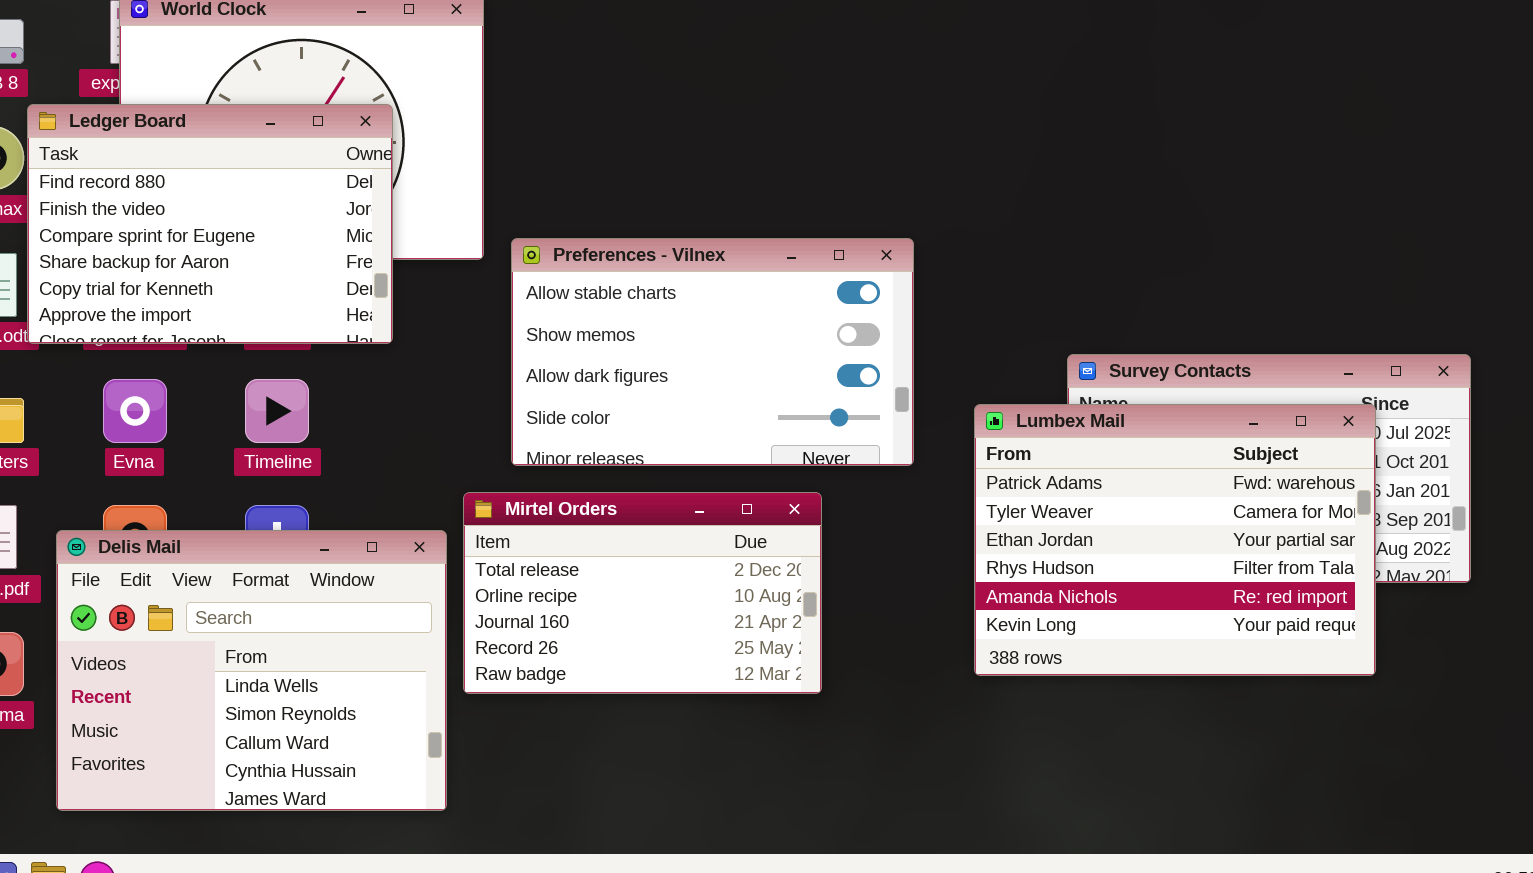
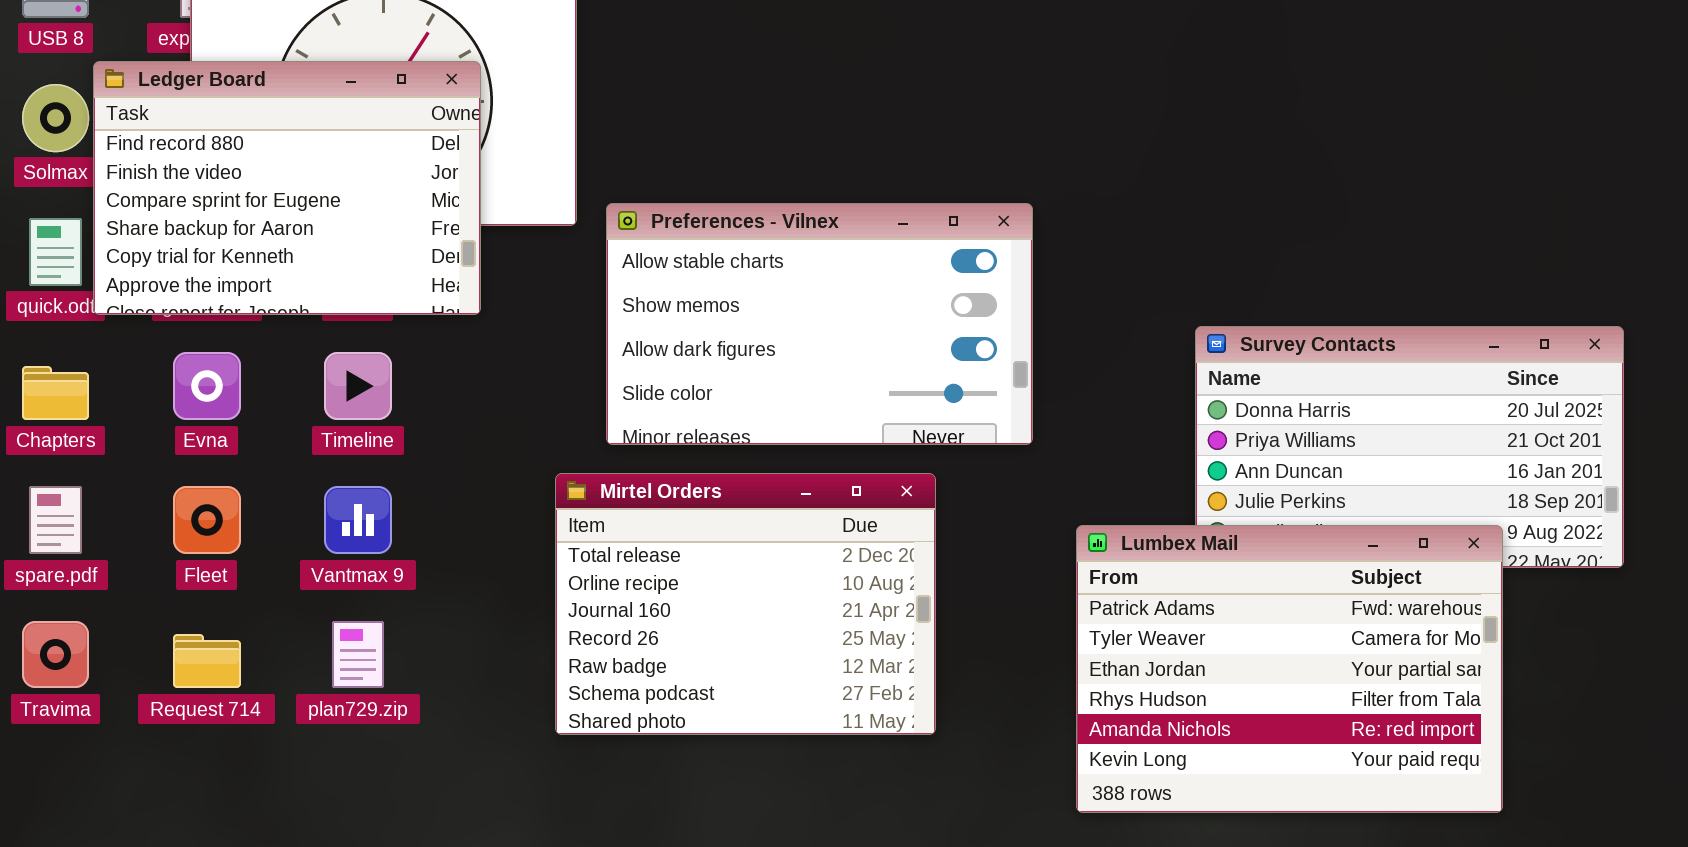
Lumbex Mail: [974,404,1376,676] -> [1076,525,1503,813], moved
Mirtel Orders: [463,492,822,694] -> [555,473,936,735], resized
Delis Mail: [56,530,447,811] -> none, closed

